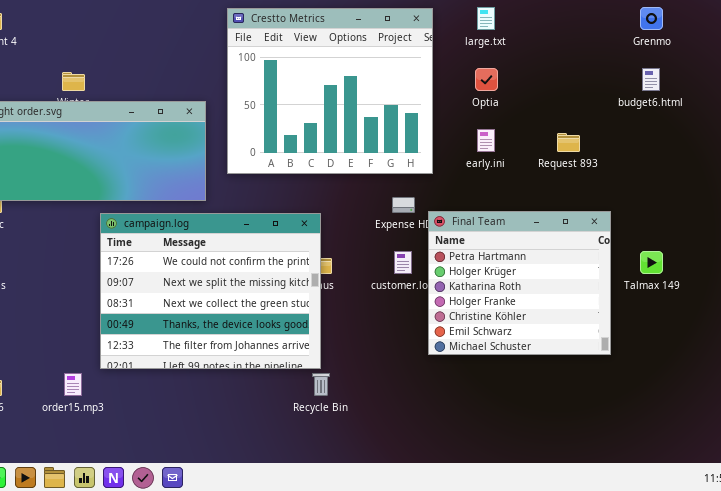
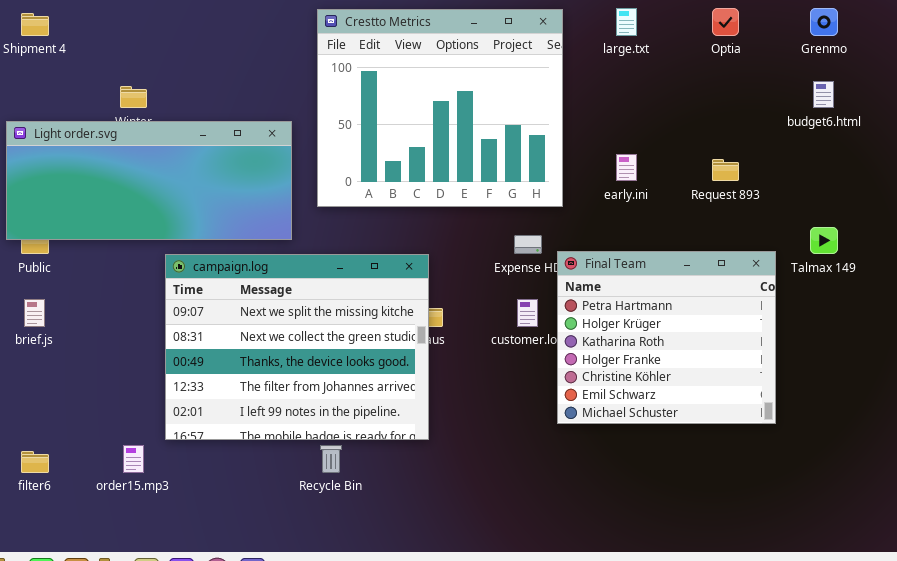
Optia: [475,68,498,91] -> [712,8,739,36], moved
campaign.log: [100,213,321,369] -> [165,254,429,440], scrolled down 1 row
Talmax 149: [640,251,663,274] -> [810,227,838,254], moved
Recycle Bin: [312,373,330,396] -> [320,445,342,473], moved

